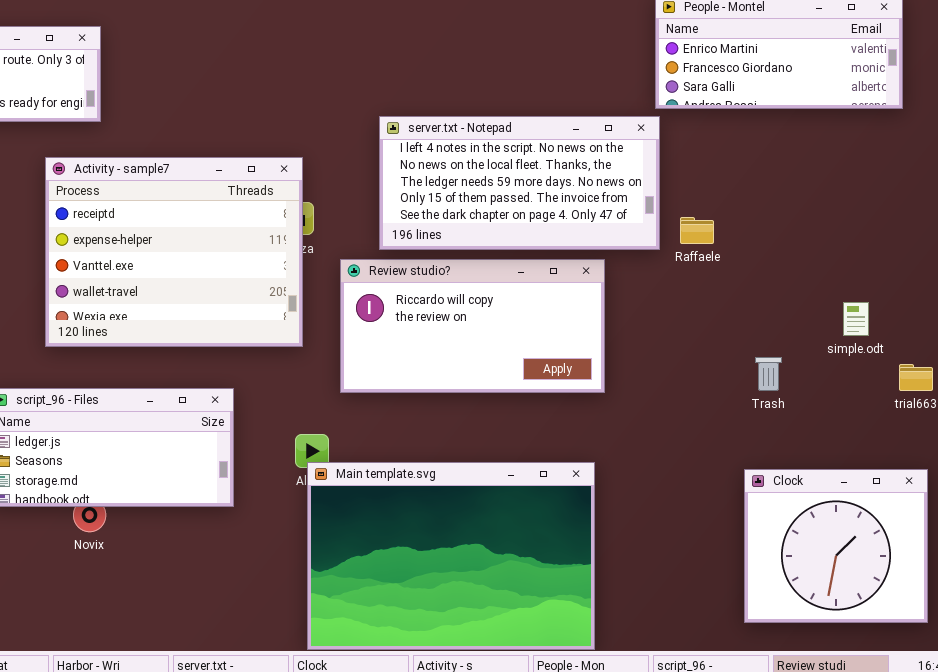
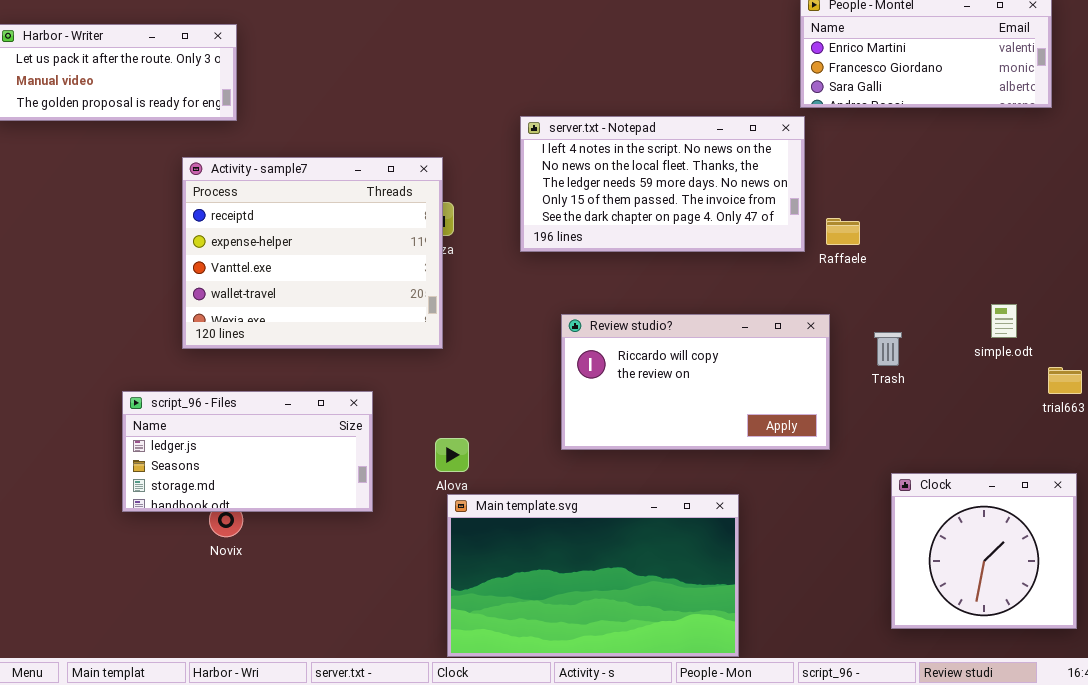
Review studio?: [340,259,605,393] -> [561,314,830,450], moved
Trash: [755,357,782,391] -> [874,332,902,366], moved
Main template.svg: [307,462,595,650] -> [447,494,739,657], resized

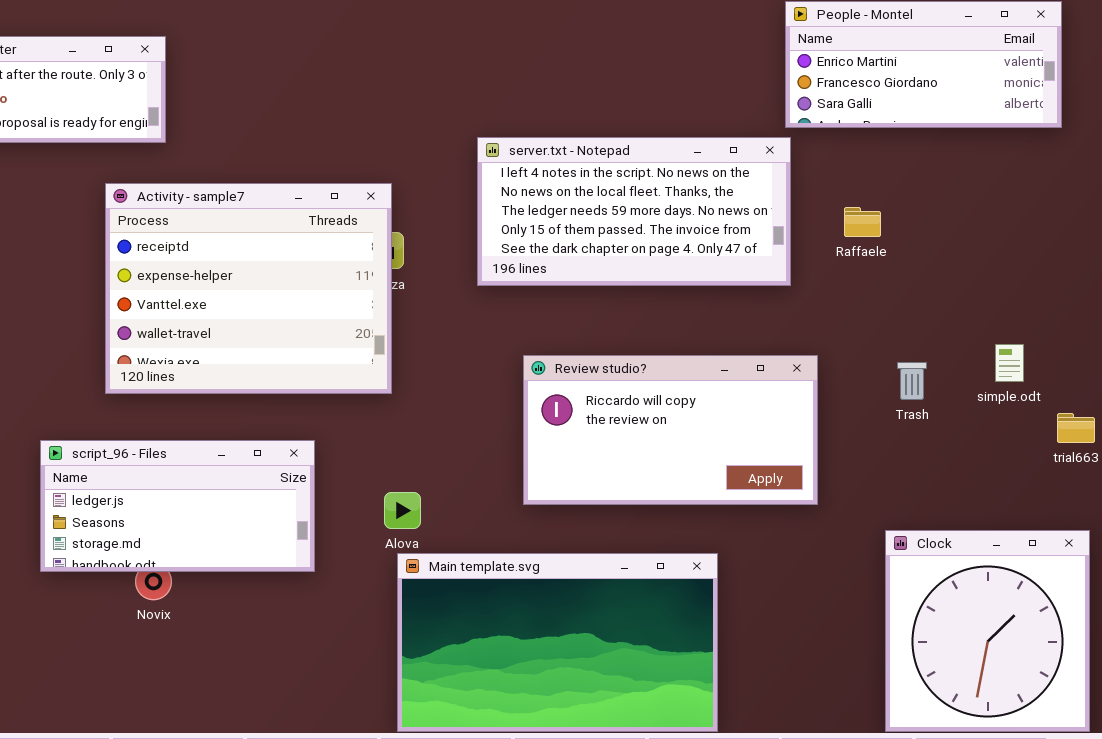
Raffaele: [826,218,860,245] -> [844,207,881,237], moved
Trash: [874,332,902,366] -> [897,362,927,400], moved
Clock: [891,473,1077,629] -> [885,530,1090,732], resized

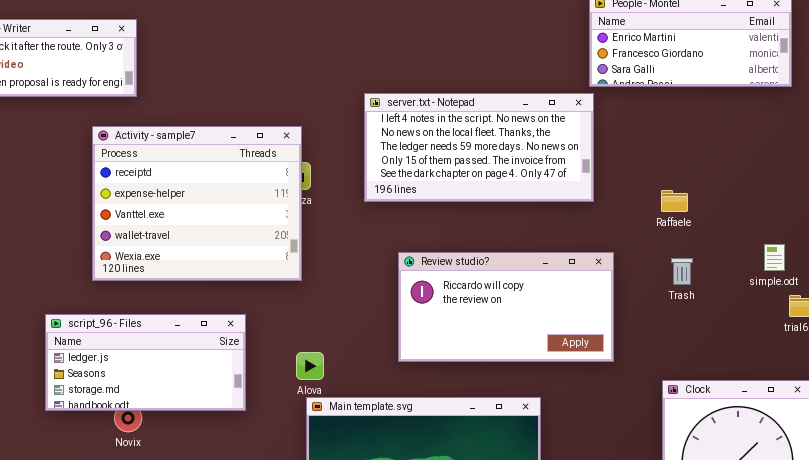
Raffaele: [844,207,881,237] -> [661,190,688,212], moved
simple.odt: [995,344,1024,382] -> [764,244,785,271], moved

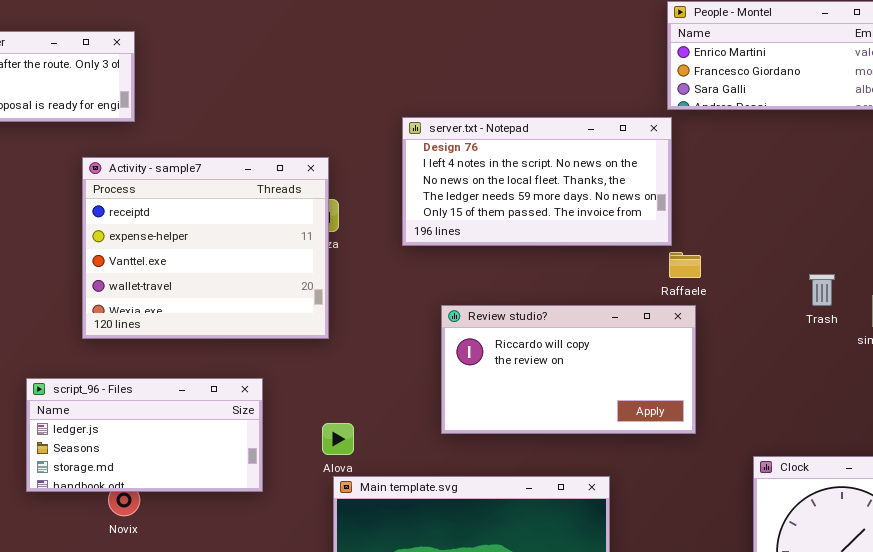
server.txt - Notepad: [364,93,594,202] -> [402,117,672,246], scrolled up 1 row
Raffaele: [661,190,688,212] -> [669,252,701,278], moved
Trash: [671,258,693,285] -> [809,274,835,306], moved

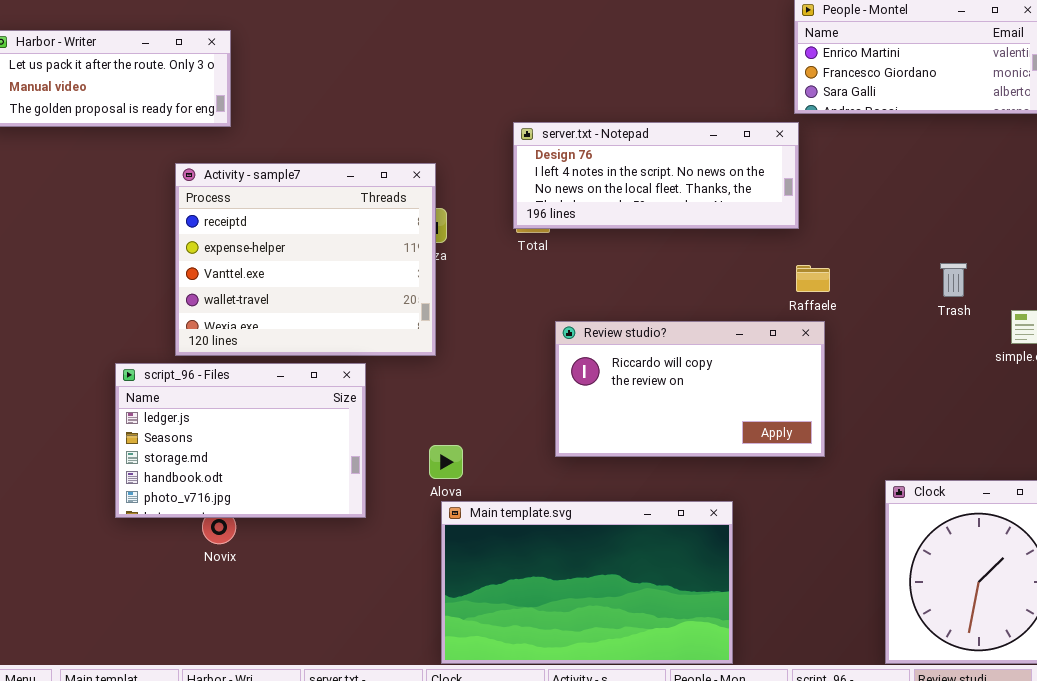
server.txt - Notepad: [402,117,672,246] -> [513,122,799,229], resized
Trash: [809,274,835,306] -> [940,263,967,297], moved
script_96 - Files: [26,378,263,492] -> [115,363,366,518], resized

